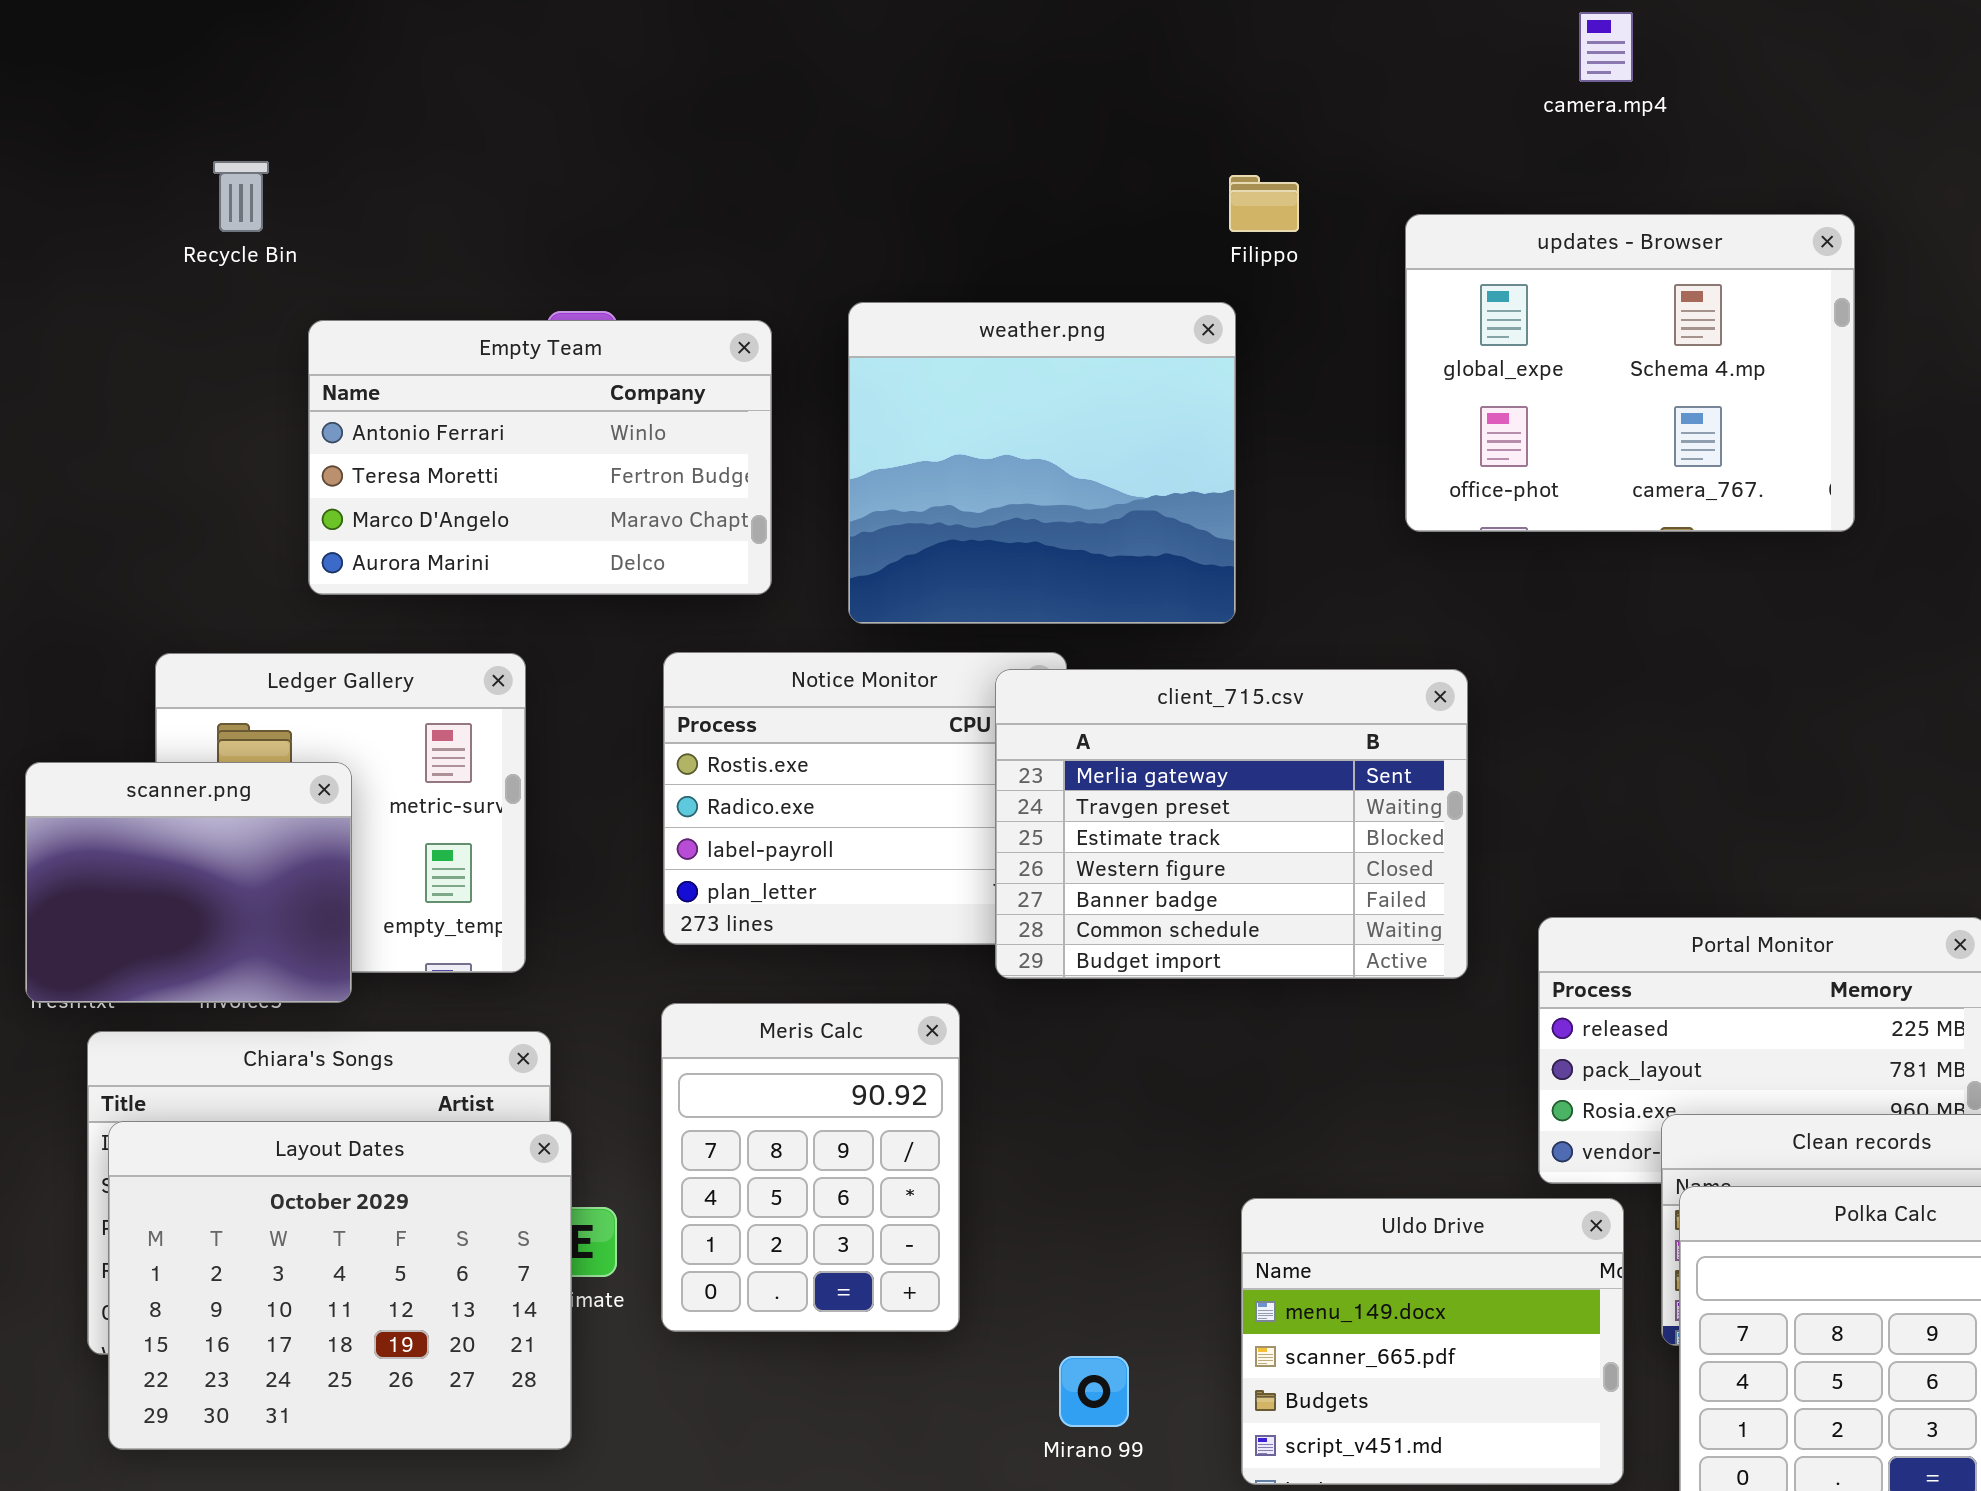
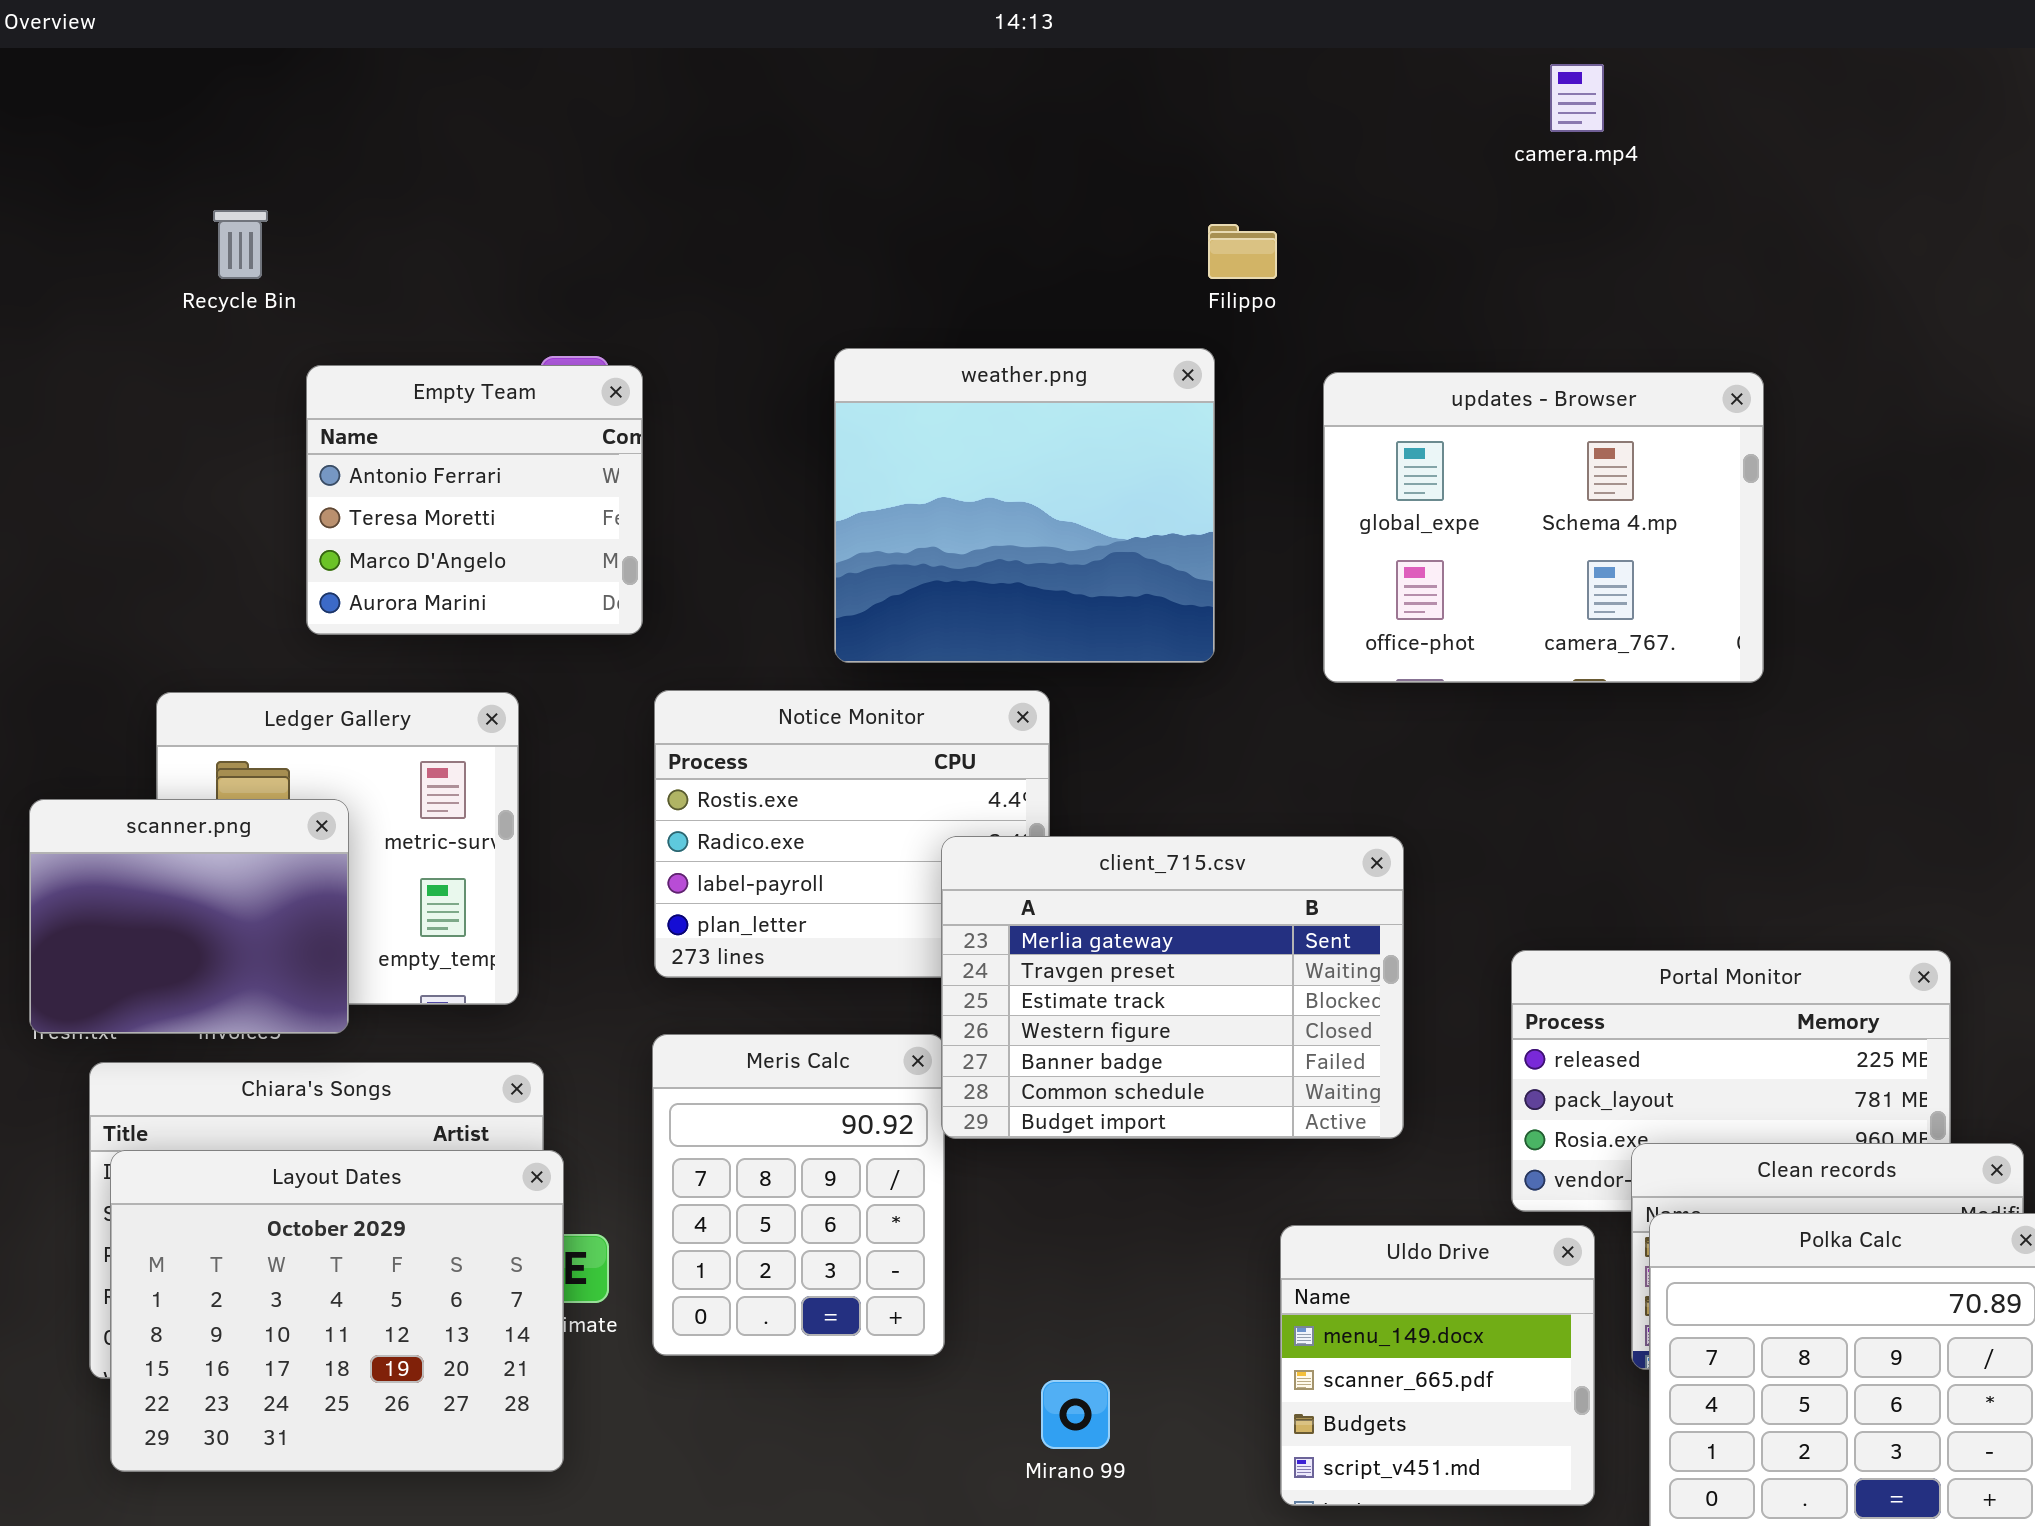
updates - Browser: [1405,214,1855,532] -> [1323,372,1764,683], moved
Empty Team: [308,320,772,595] -> [306,365,643,635], resized
client_715.csv: [995,669,1468,979] -> [941,836,1404,1139], moved
Uldo Drive: [1241,1198,1624,1485] -> [1280,1225,1595,1506], resized

